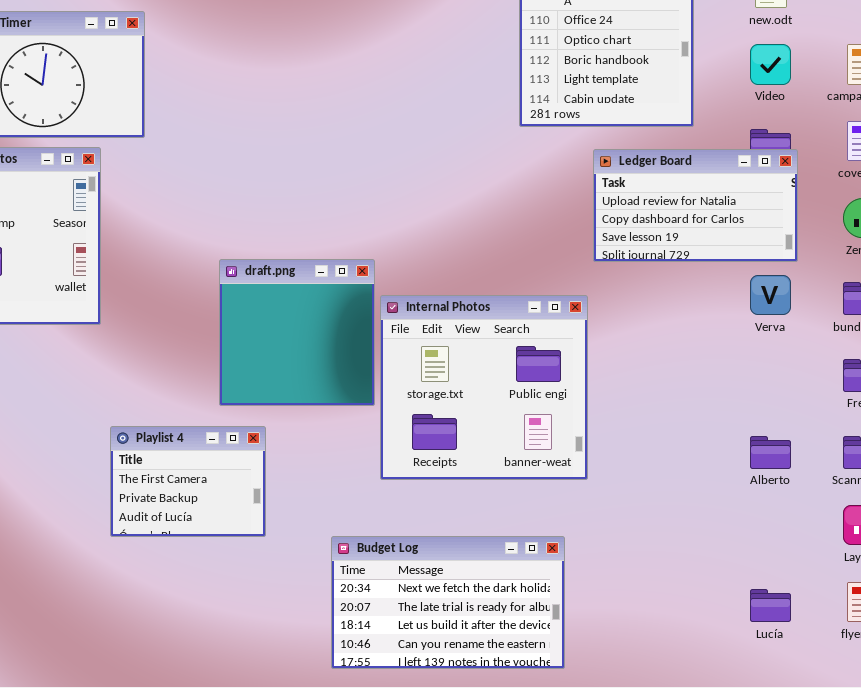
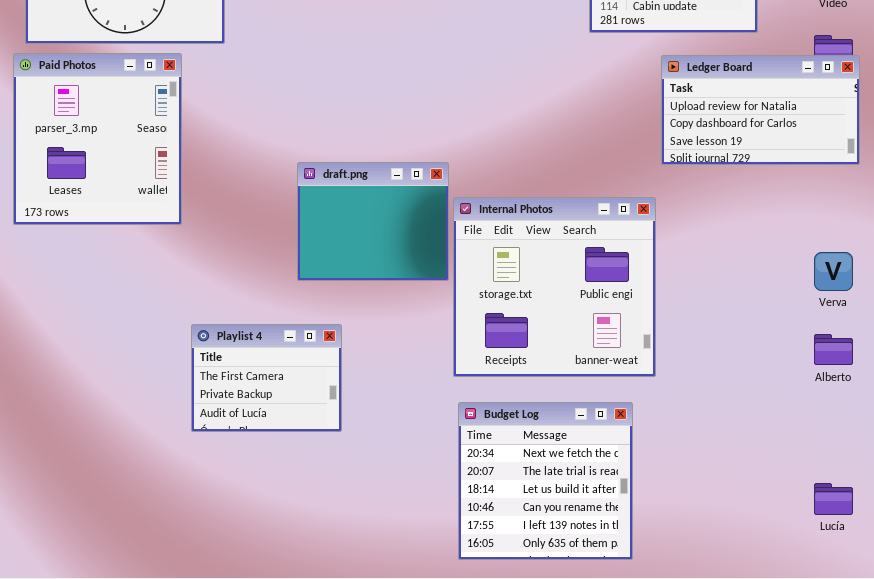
draft.png: [219,259,375,406] -> [297,162,449,281], resized
Verva: [750,275,791,315] -> [814,252,853,291], moved
Budget Log: [331,536,565,669] -> [458,402,633,560], resized

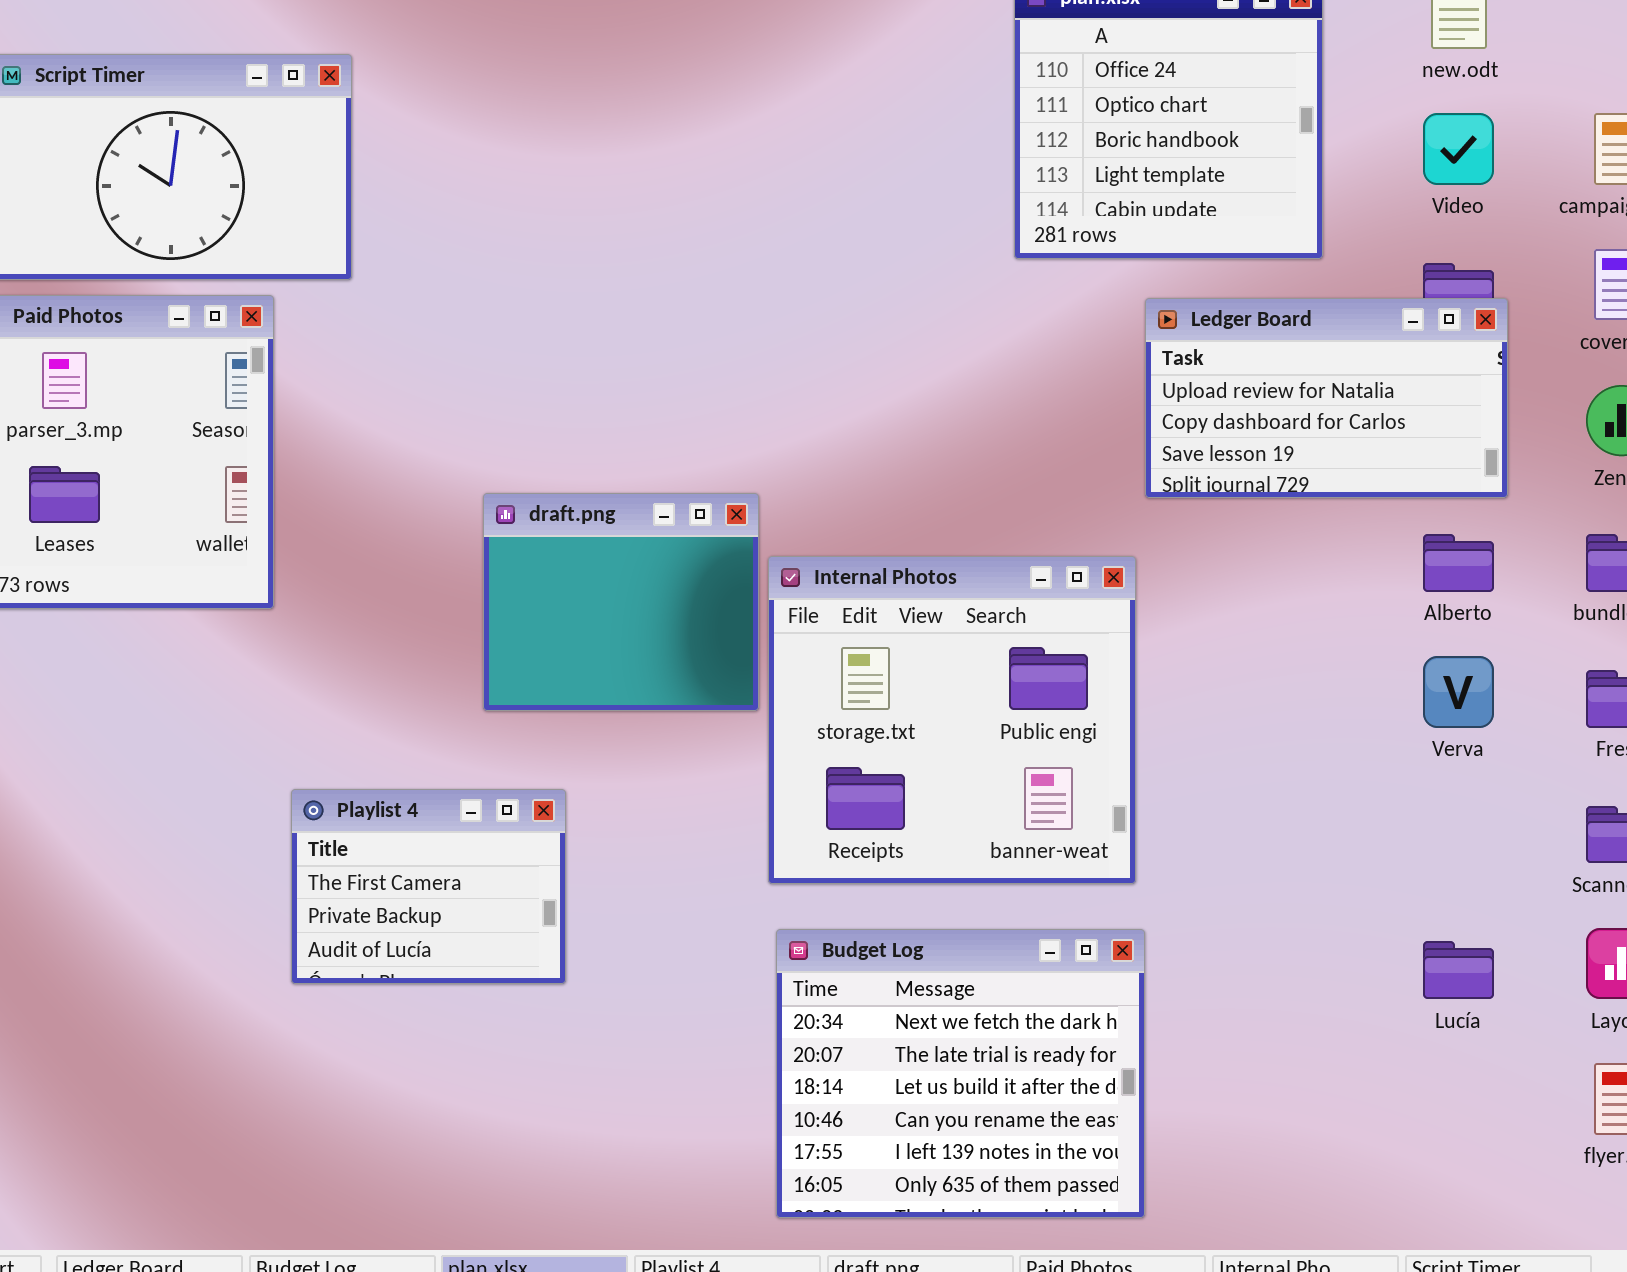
Alberto: [814,334,853,365] -> [1423,534,1494,592], moved
Budget Log: [458,402,633,560] -> [776,929,1145,1218], resized
Lucía: [814,483,853,515] -> [1423,941,1494,999], moved

